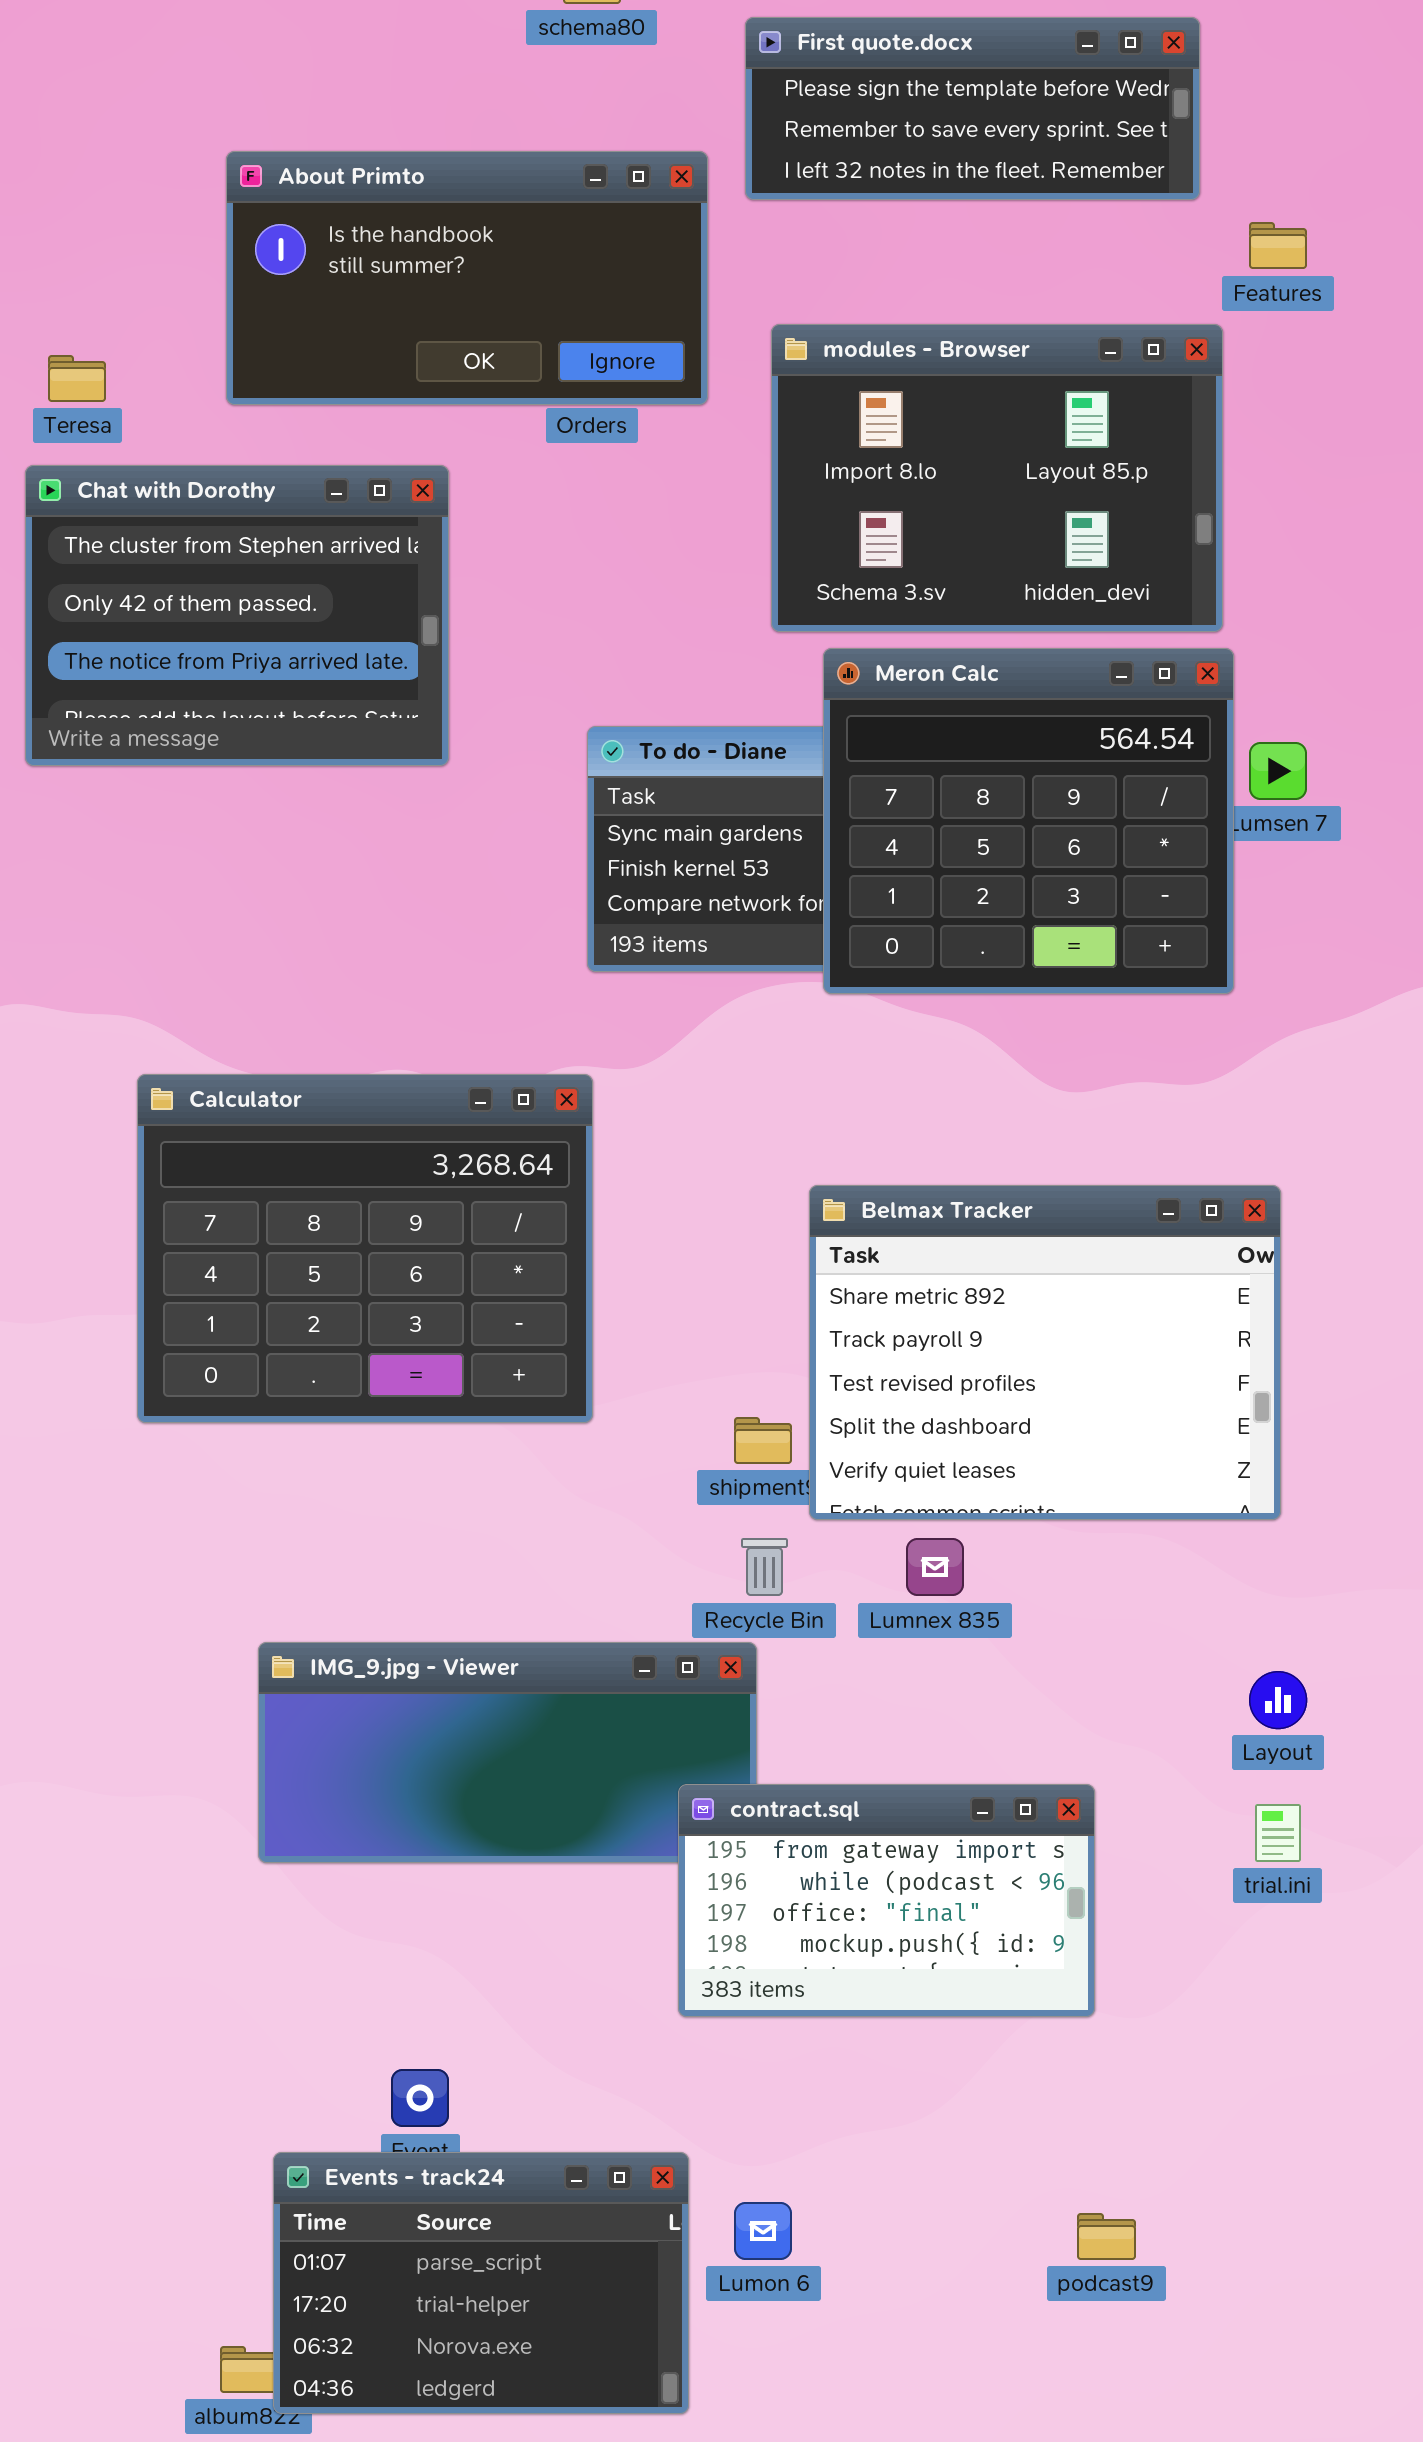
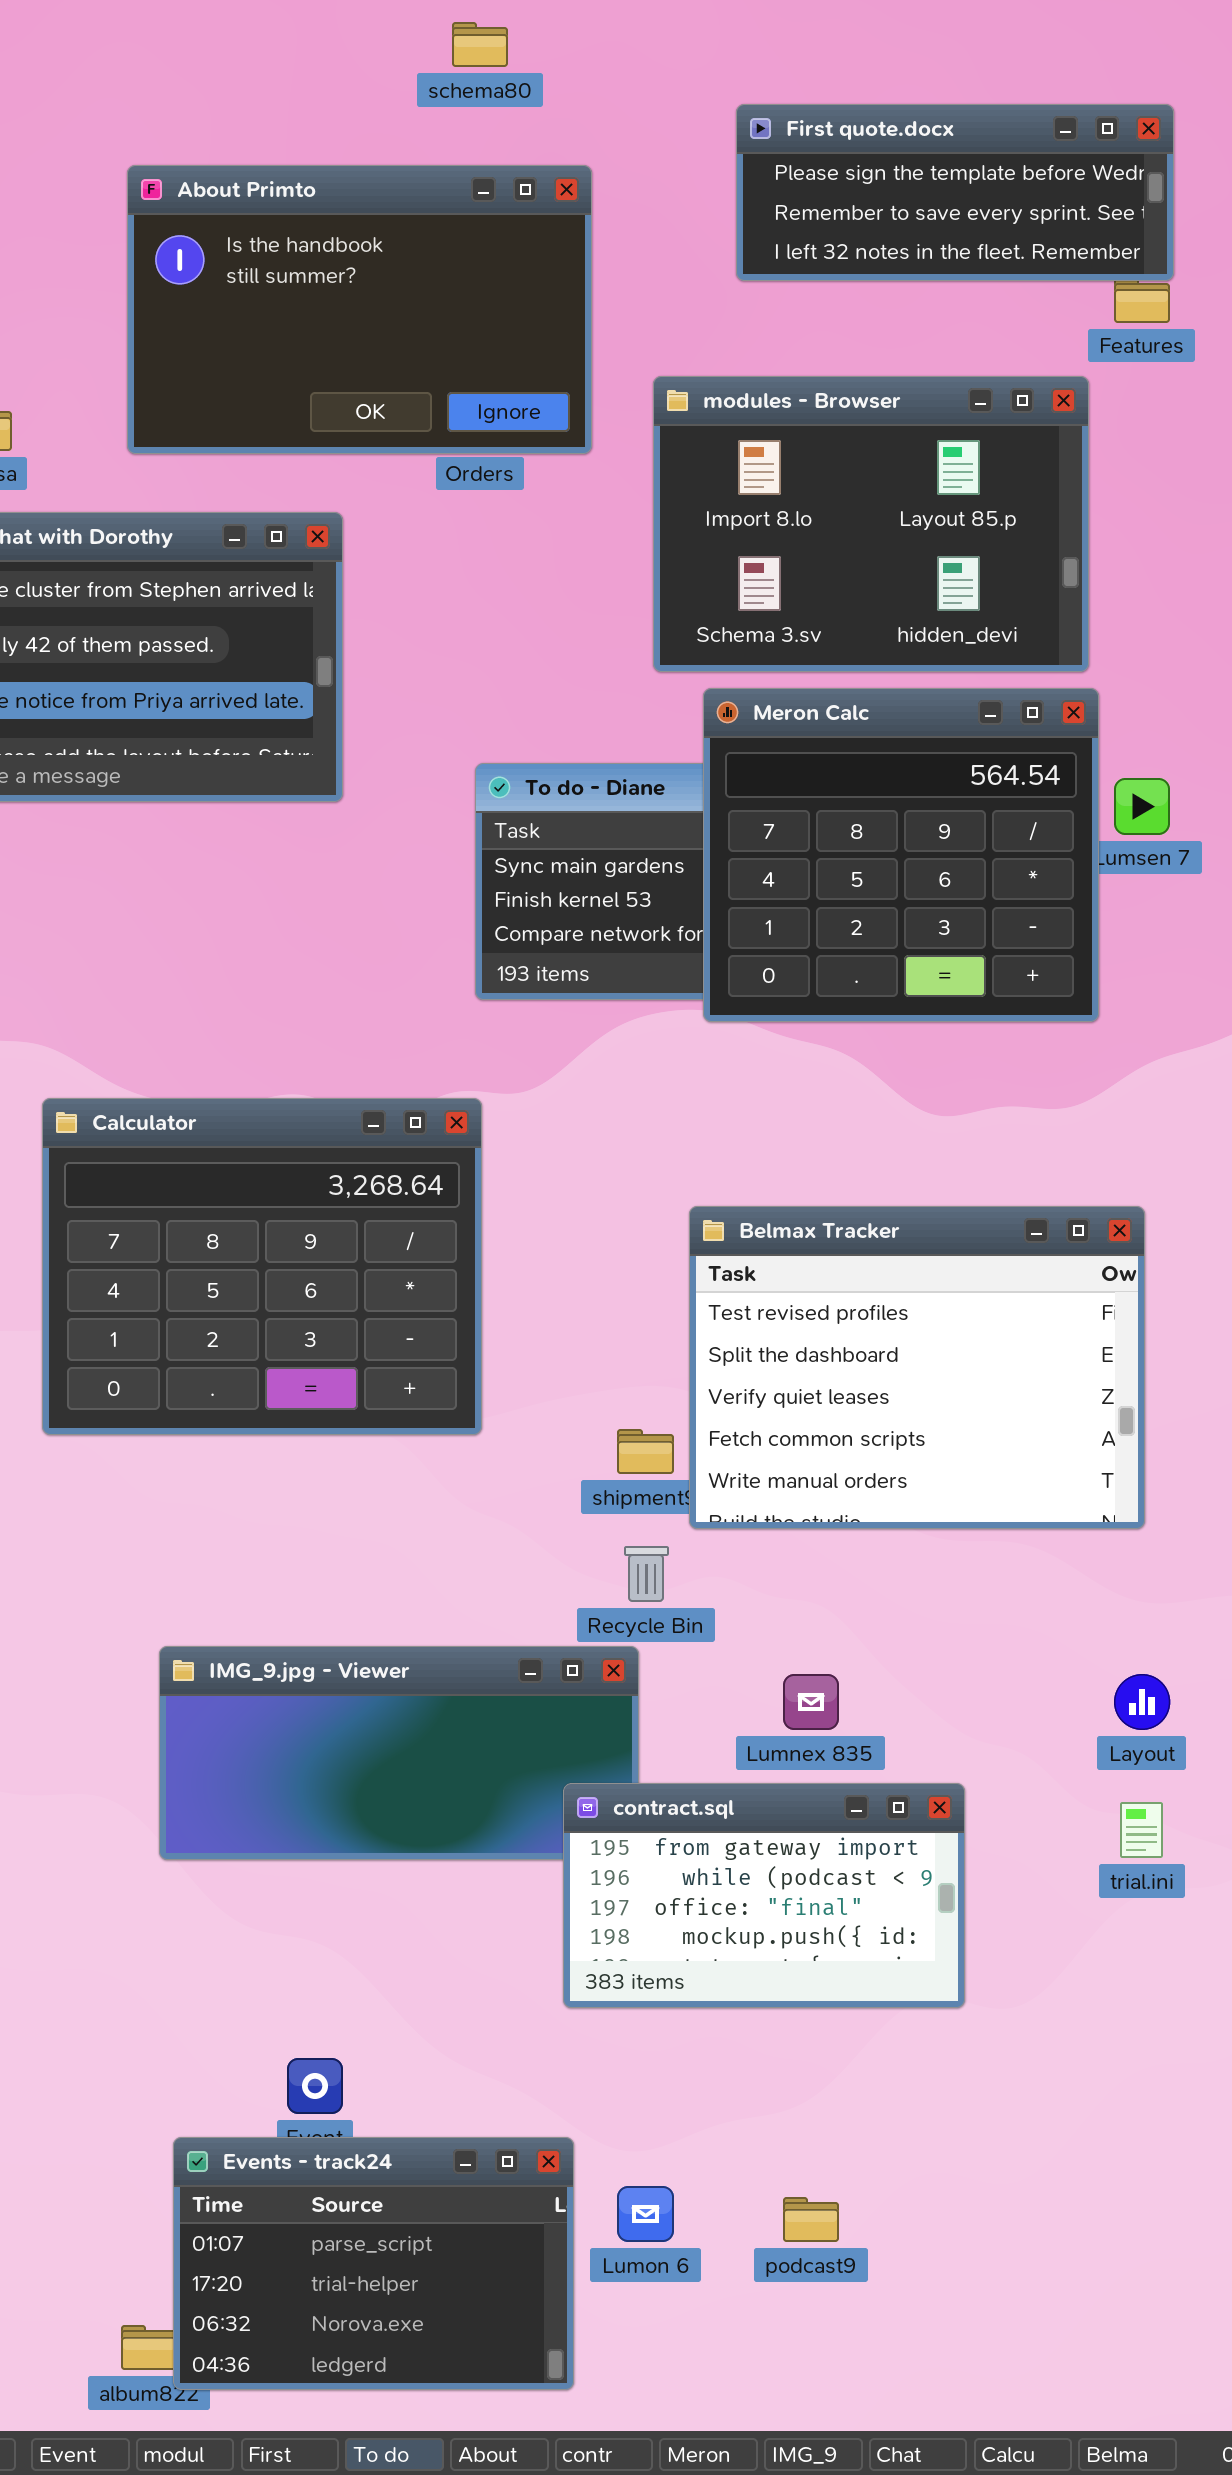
First quote.docx: [745,17,1200,200] -> [736,104,1174,281], moved
About Primto: [226,151,708,405] -> [127,165,592,454], resized
Belmax Tracker: [809,1185,1281,1520] -> [689,1206,1145,1529], scrolled down 2 rows
Lumnex 835: [906,1538,964,1596] -> [783,1674,839,1730], moved
podcast9: [1077,2213,1136,2260] -> [783,2197,839,2242], moved

